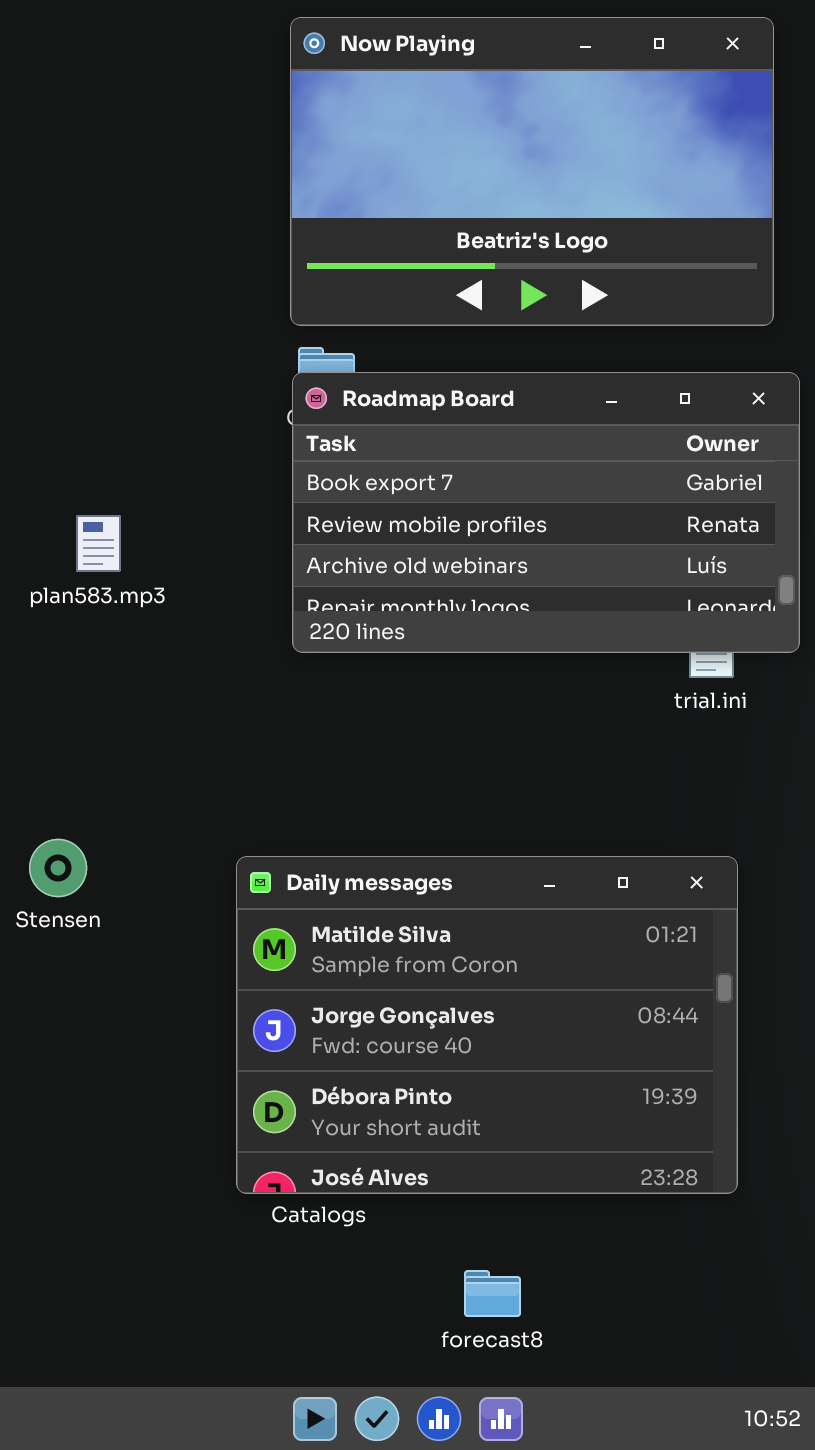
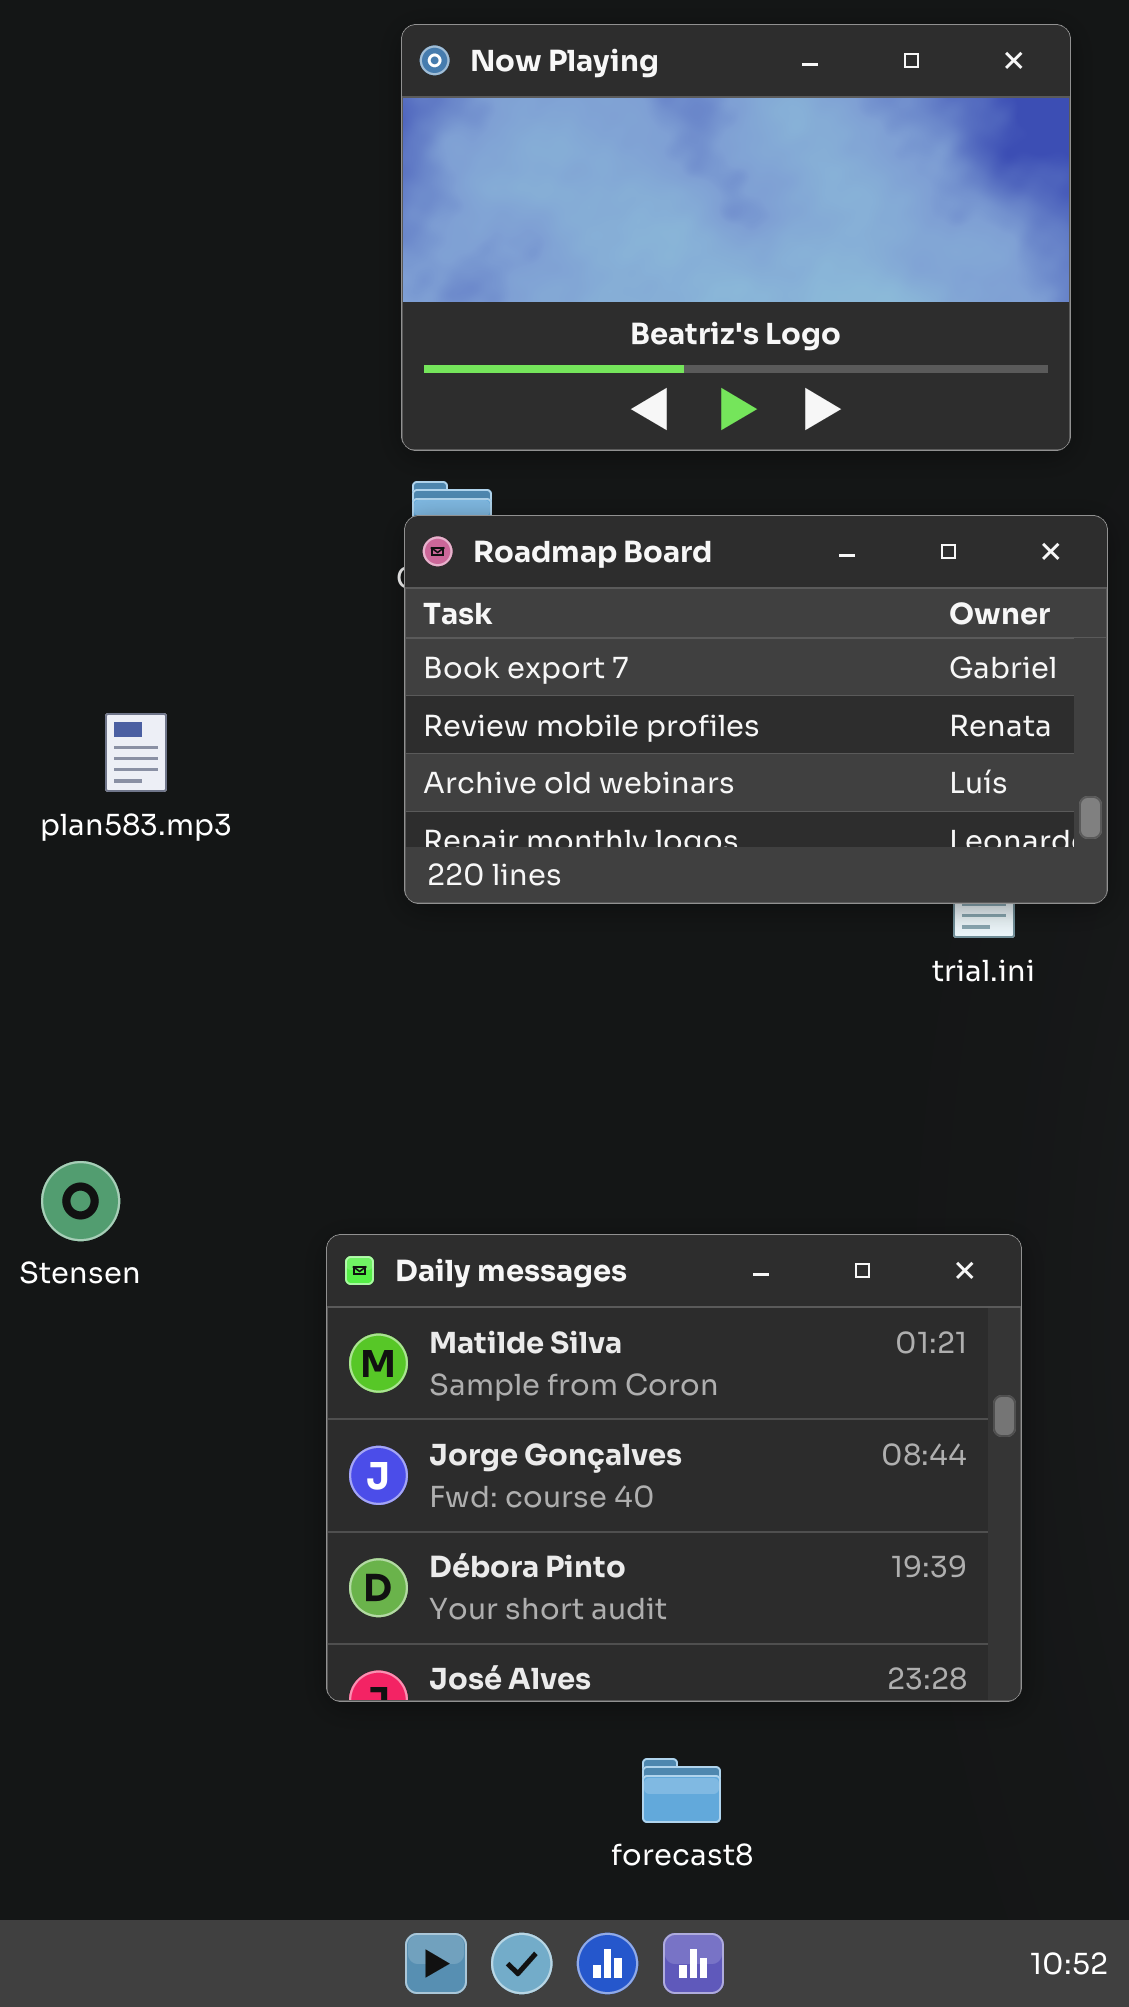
Daily messages: [236,856,738,1194] -> [326,1234,1022,1702], moved

